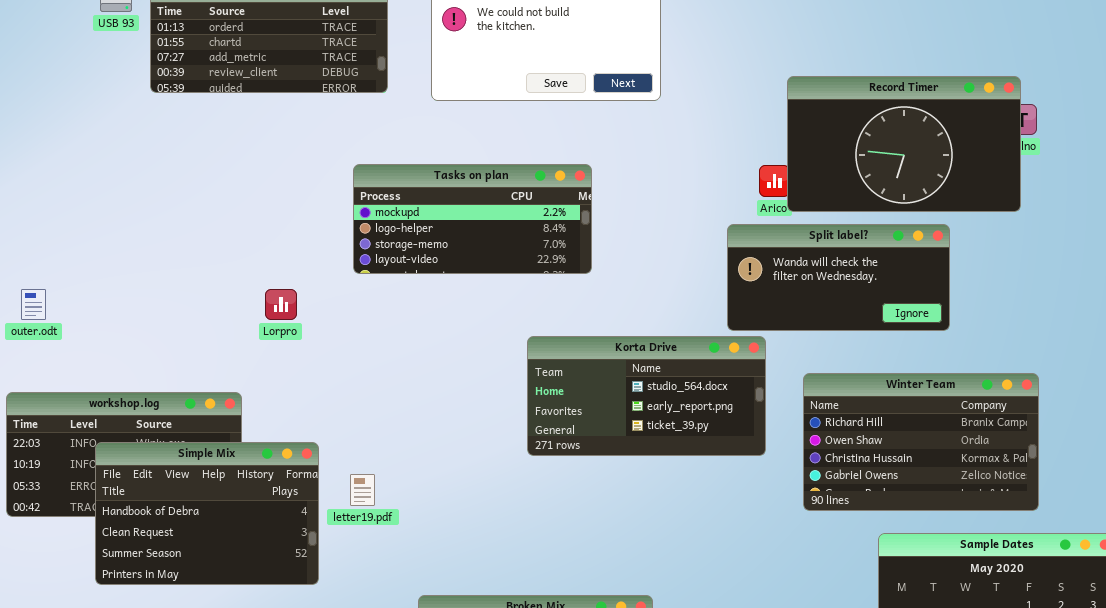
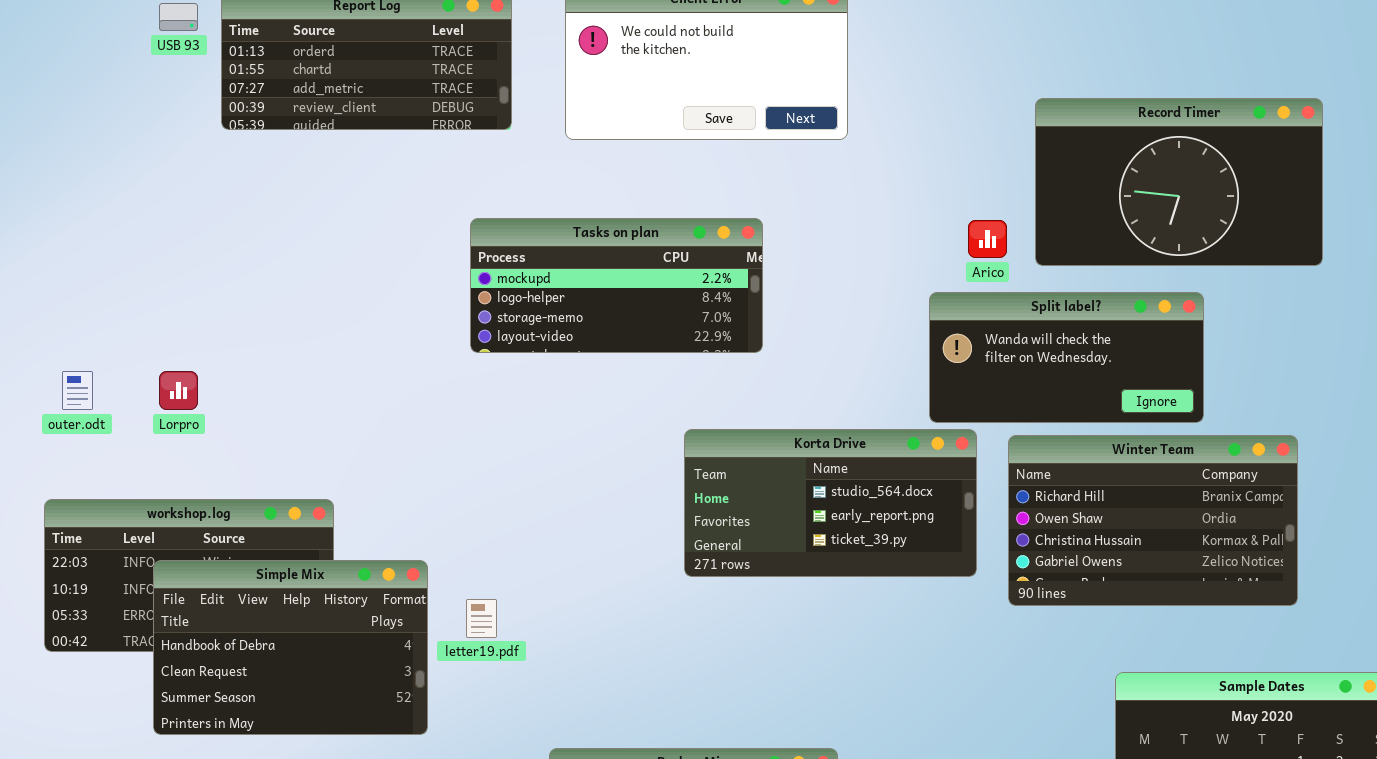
Record Timer: [787,76,1021,212] -> [1035,98,1323,266], moved
Lorpro: [265,289,297,320] -> [159,371,198,410], moved
Winter Team: [803,373,1039,511] -> [1008,435,1298,606], moved

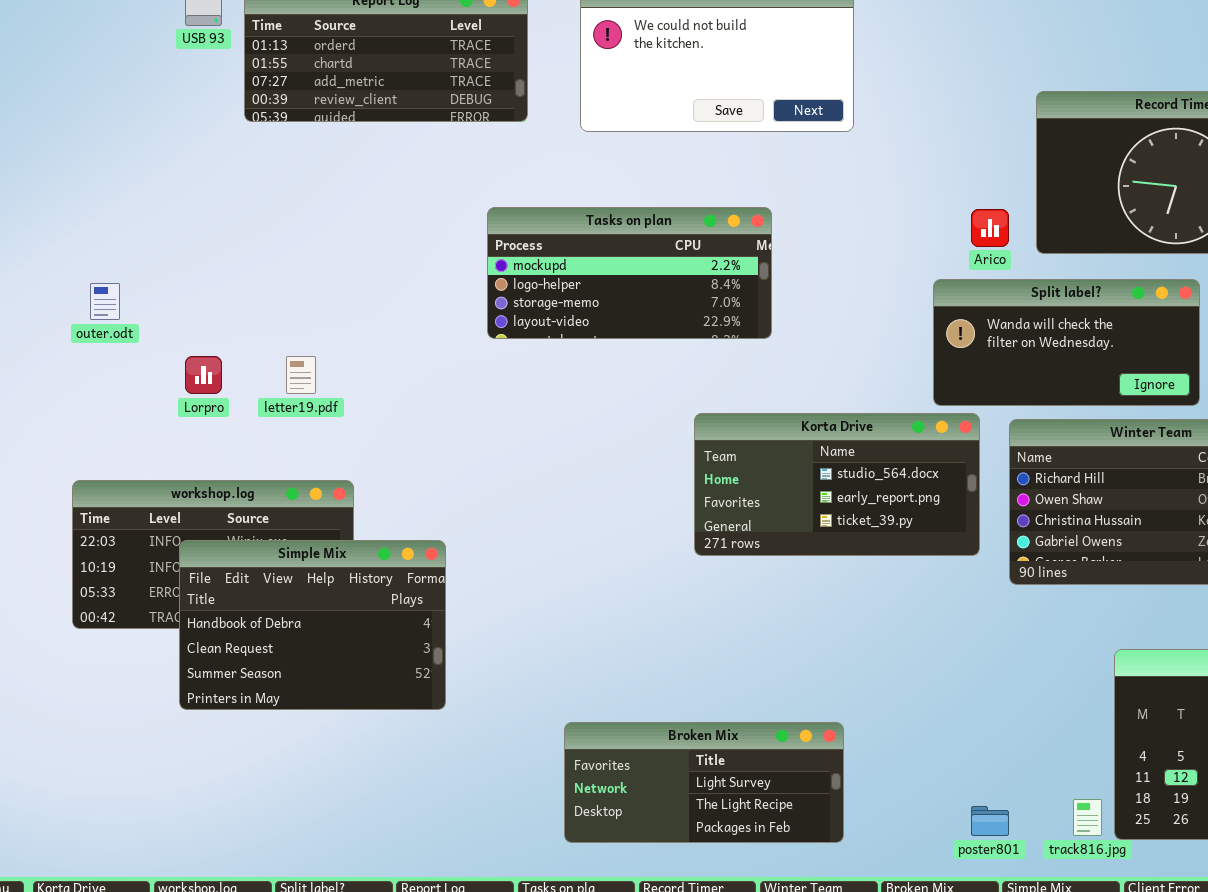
outer.odt: [62,371,93,410] -> [90,283,120,320], moved
letter19.pdf: [466,599,497,638] -> [286,356,316,394], moved

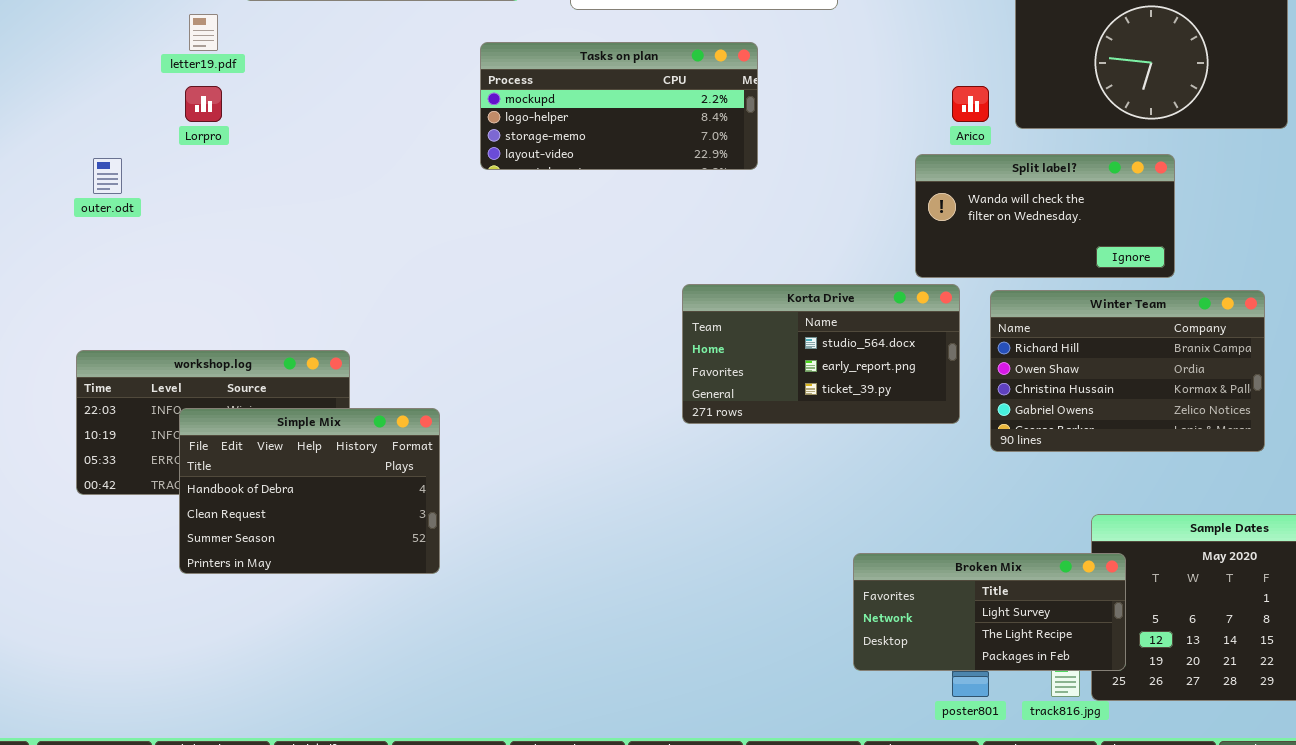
Tasks on plan: [487,207,772,339] -> [480,42,758,170], moved
Lorpro: [185,356,222,394] -> [185,86,222,122], moved
letter19.pdf: [286,356,316,394] -> [189,14,218,51], moved
Broken Mix: [564,722,844,843] -> [853,553,1126,671], moved

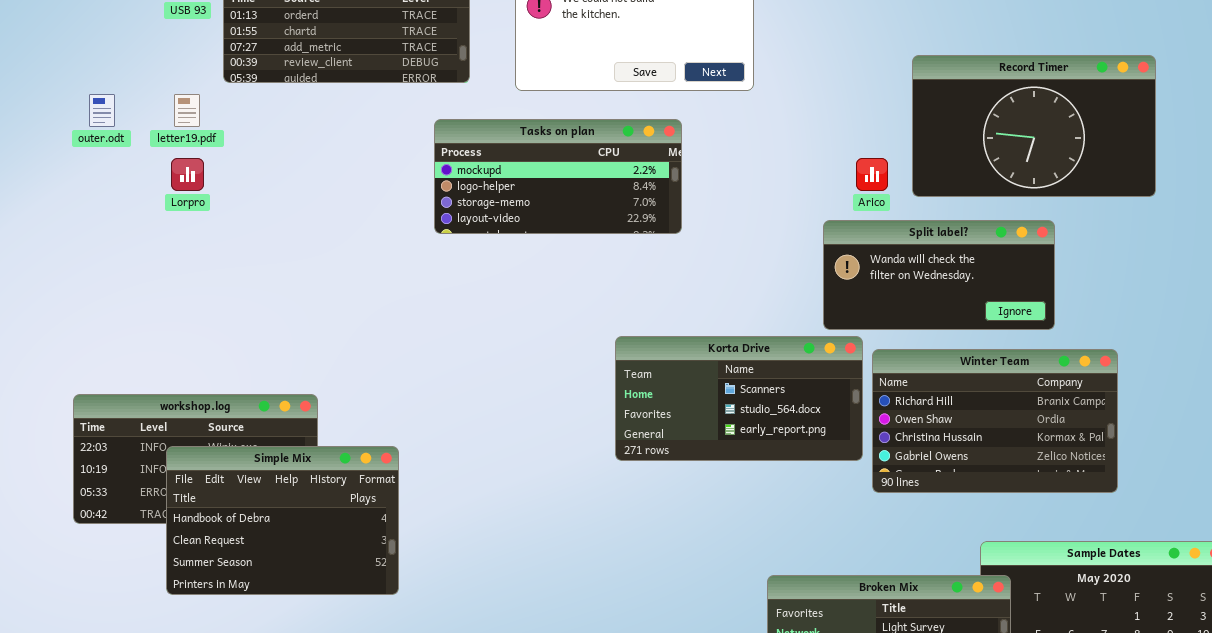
outer.odt: [93,158,122,194] -> [89,94,115,127], moved
Korta Drive: [682,284,960,424] -> [615,336,863,461], scrolled up 1 row
Winter Team: [990,290,1265,452] -> [872,349,1118,493], moved

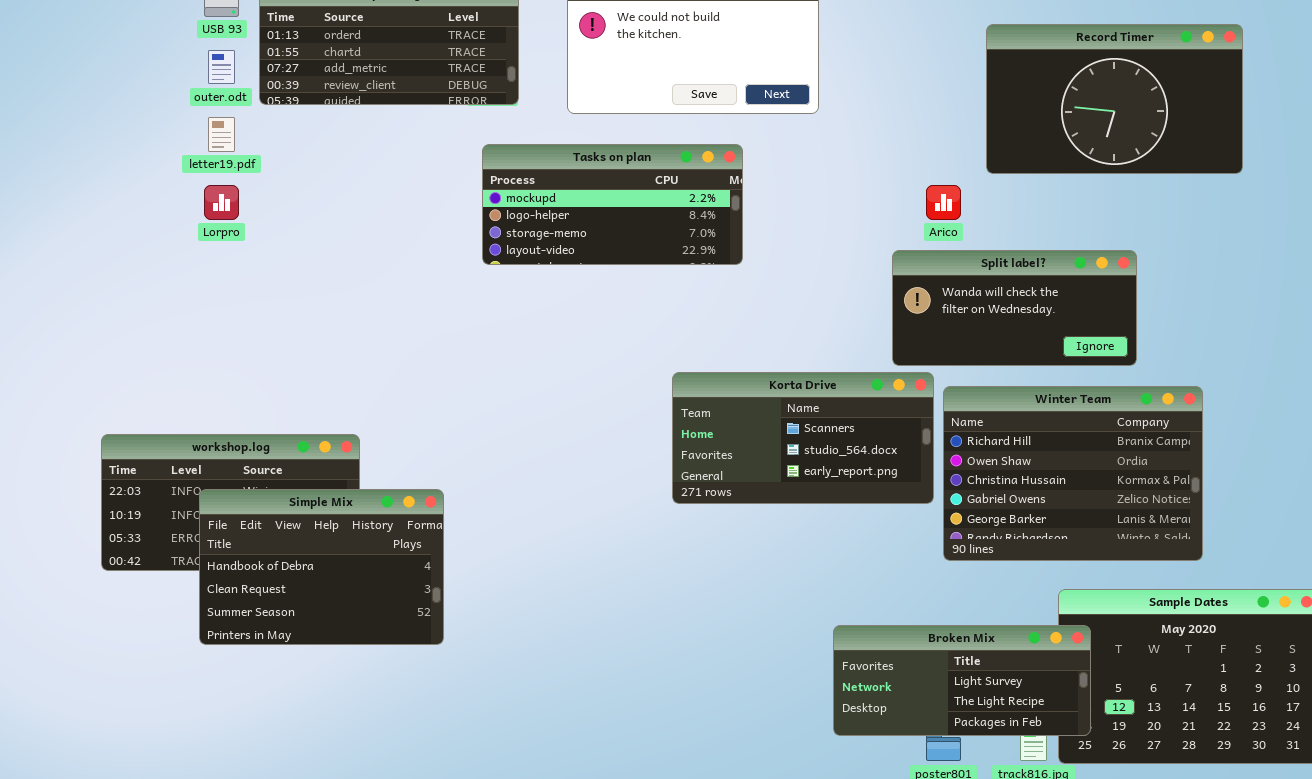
Record Timer: [912,55,1156,197] -> [986,24,1243,174], moved
outer.odt: [89,94,115,127] -> [208,50,235,84], moved
Winter Team: [872,349,1118,493] -> [943,386,1203,561], resized

